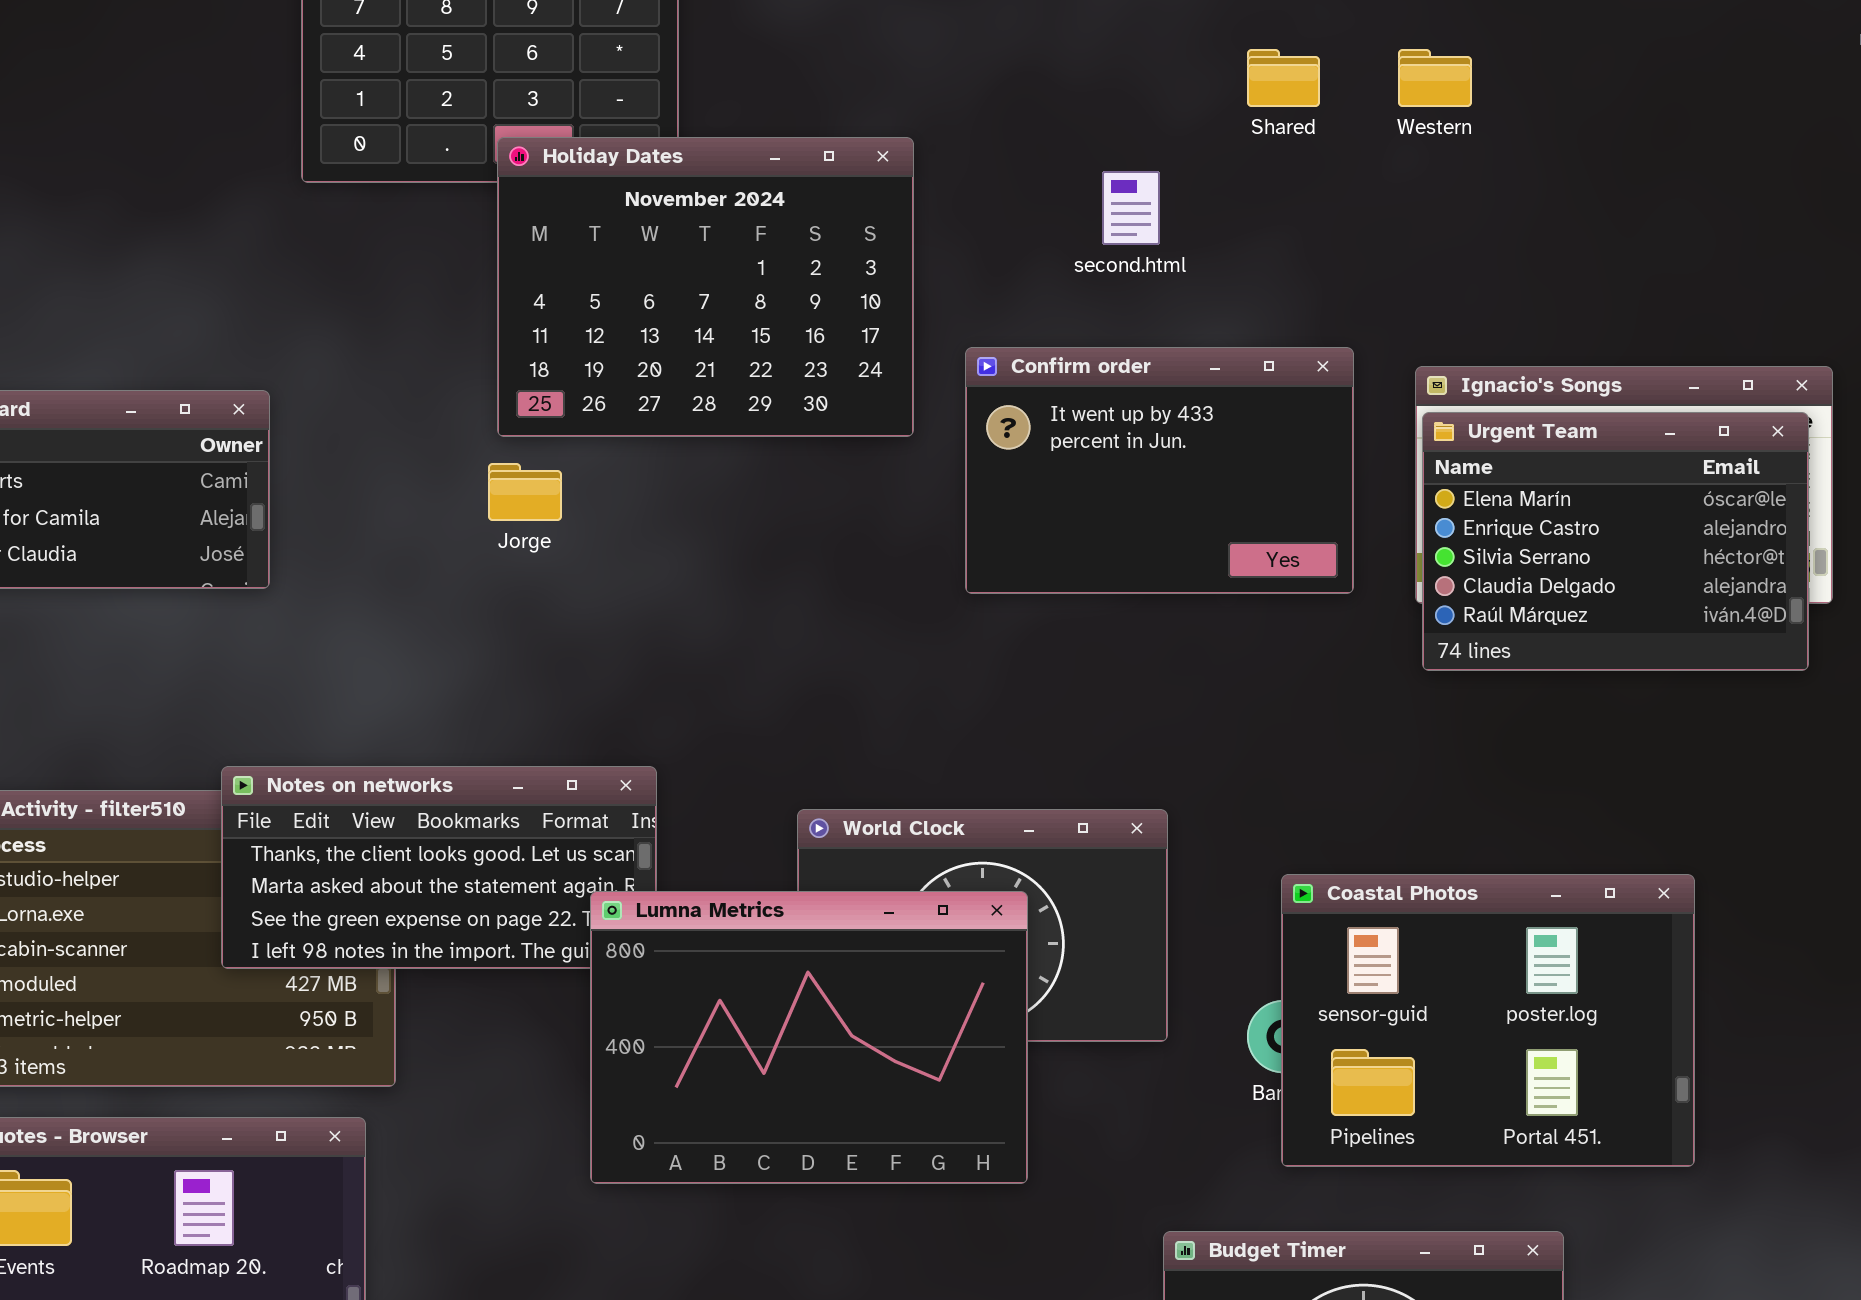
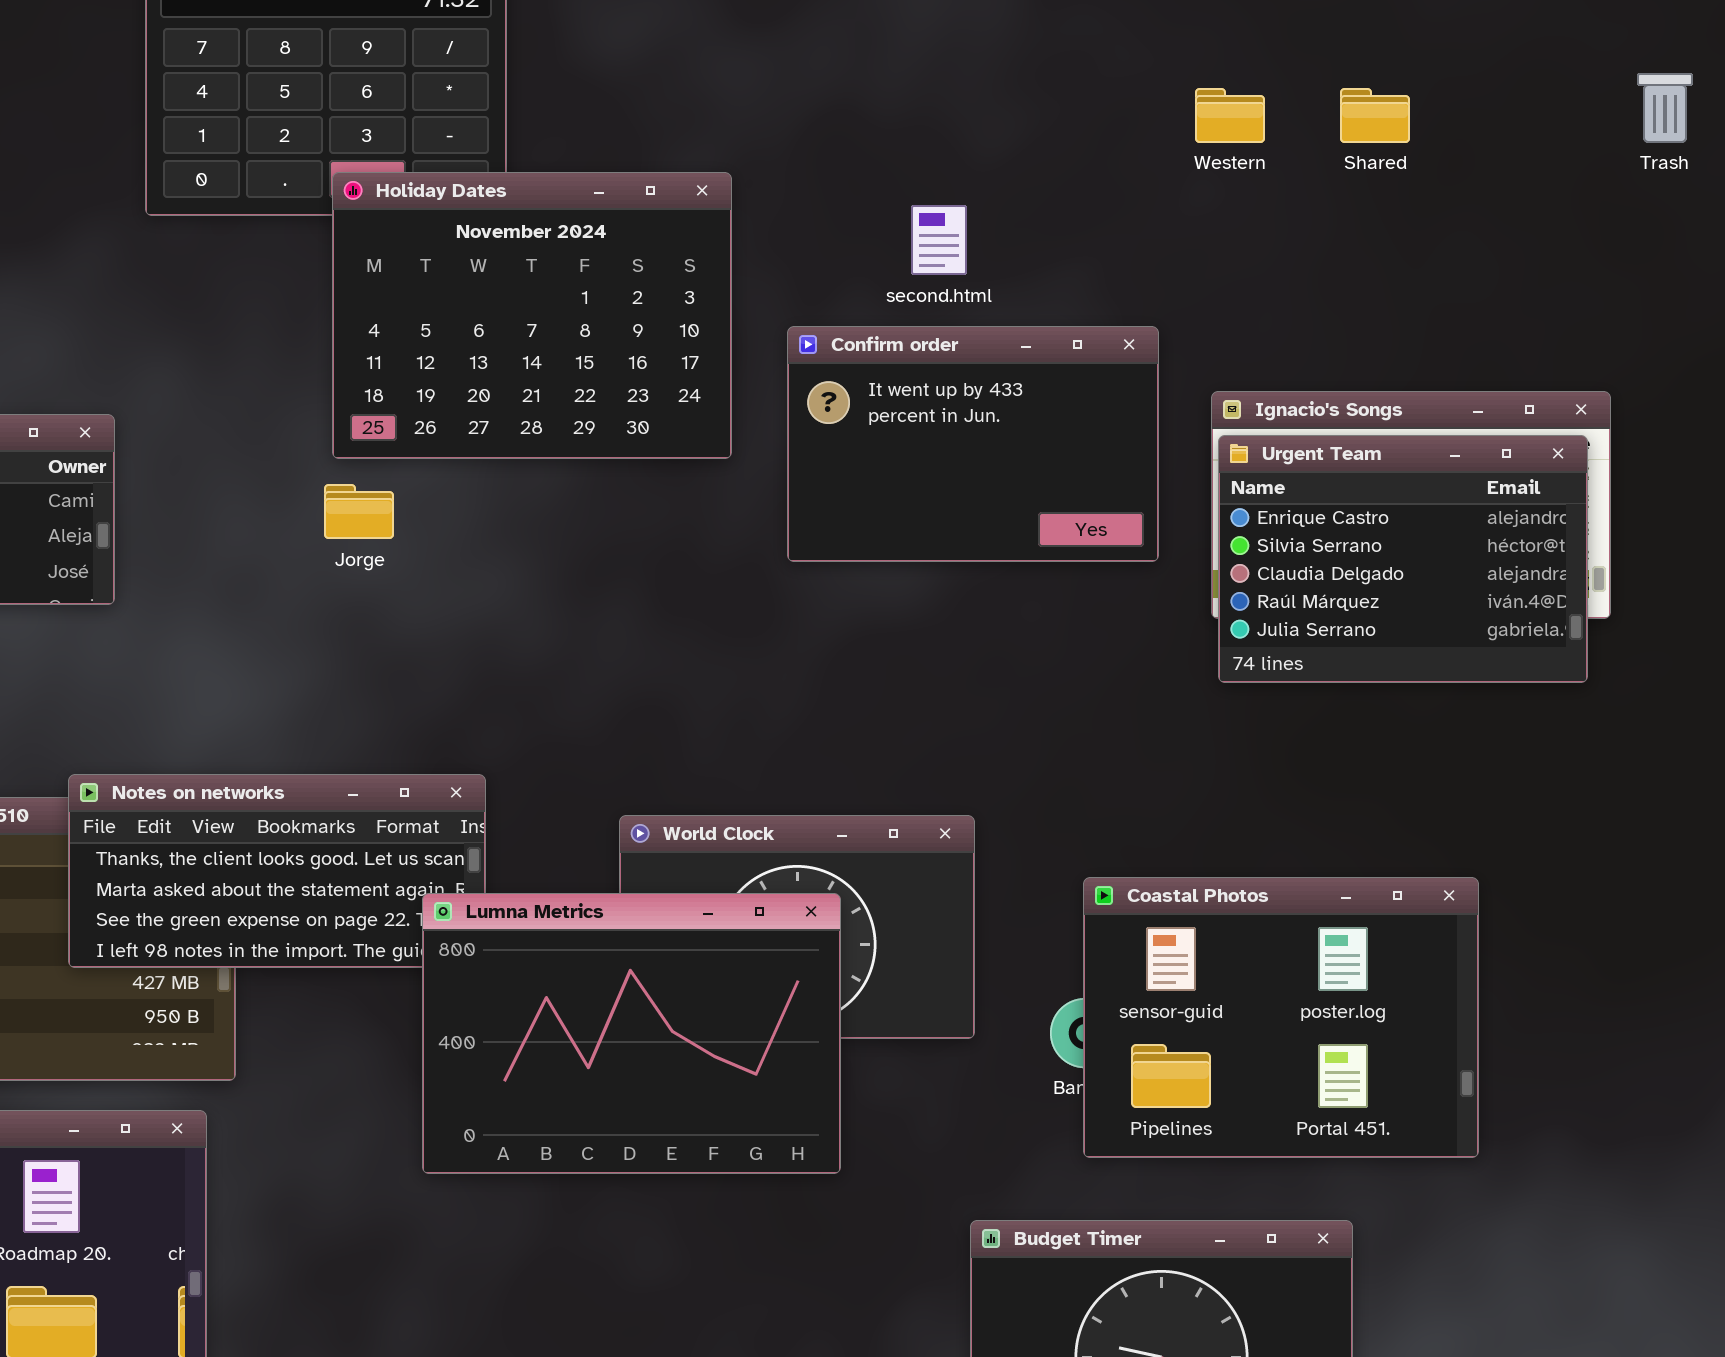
Shared: [1247,49,1320,107] -> [1340,88,1410,143], moved
Confirm order: [965,347,1354,594] -> [787,326,1159,562], moved
Urgent Team: [1422,412,1809,671] -> [1218,435,1588,683], scrolled down 1 row

